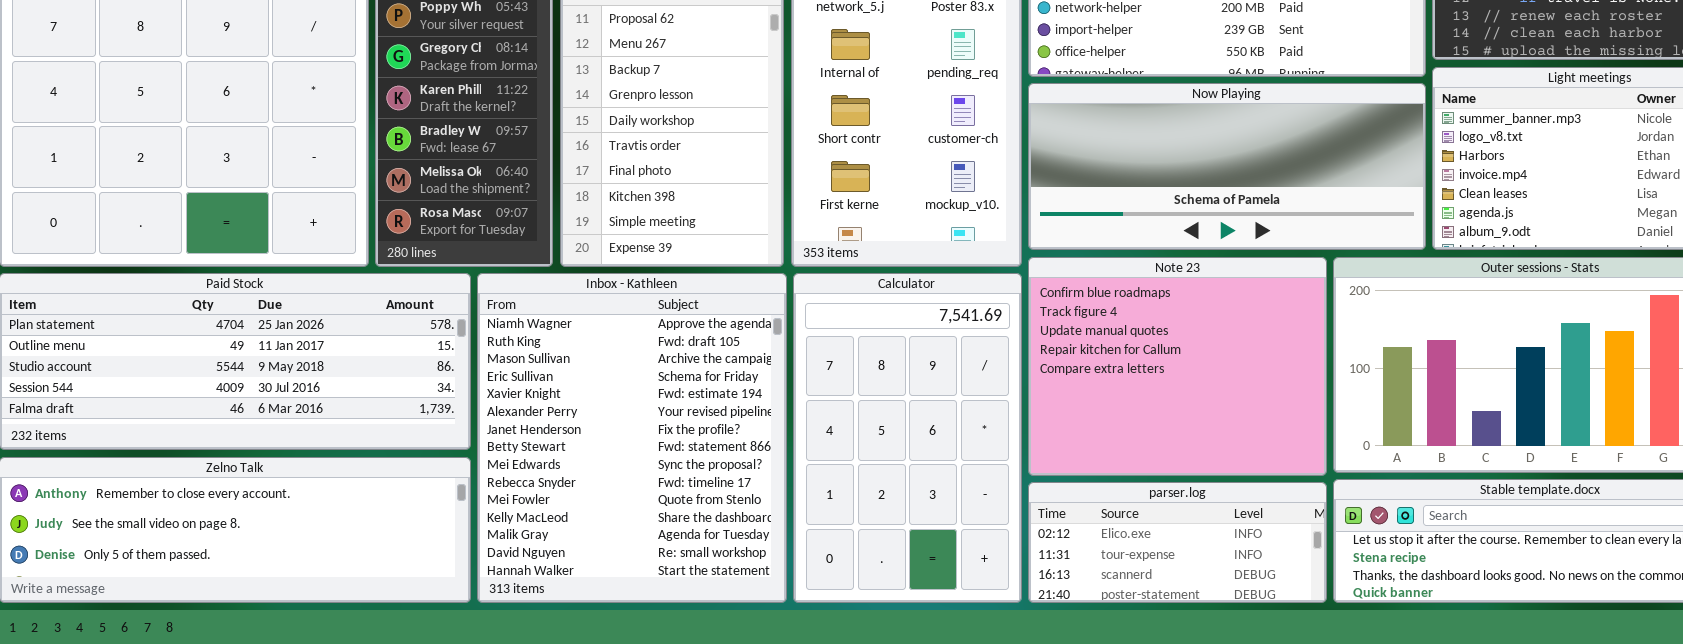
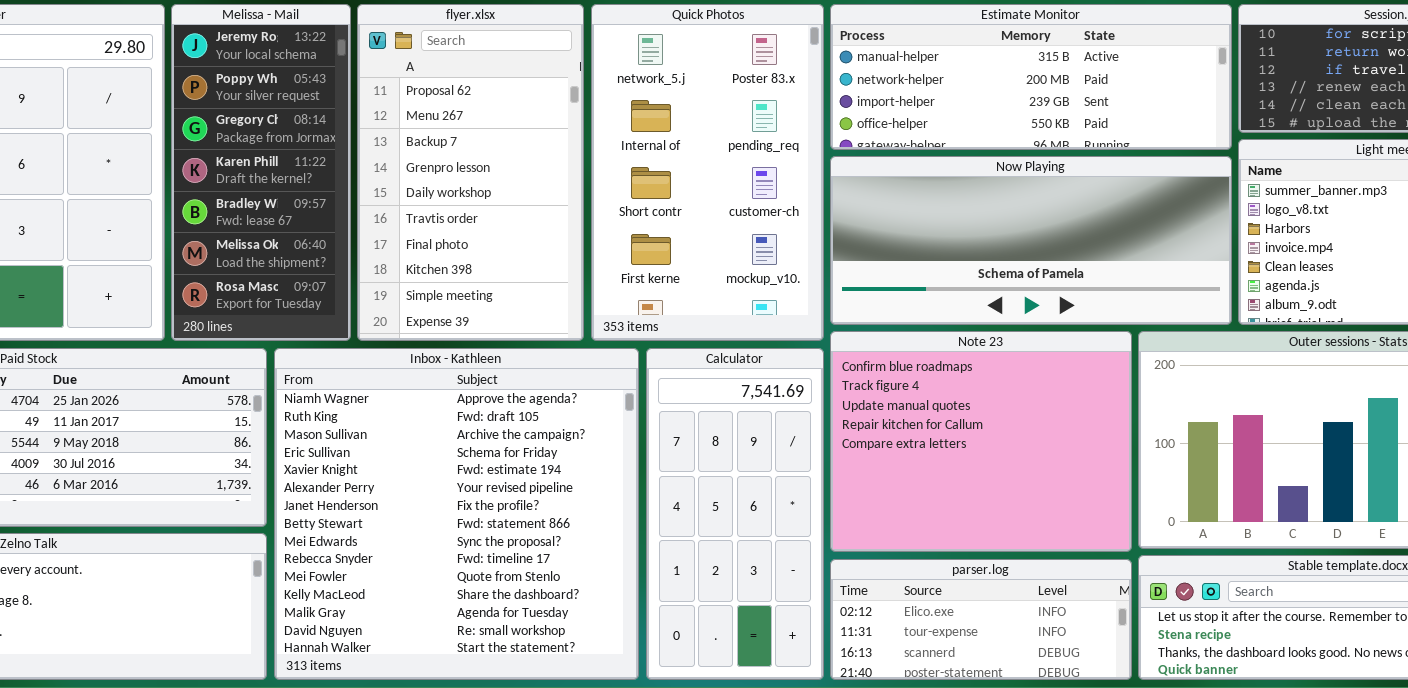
Inbox - Kathleen: [477,273,787,603] -> [274,348,639,680], resized
Calculator: [793,273,1022,603] -> [646,348,824,680], resized

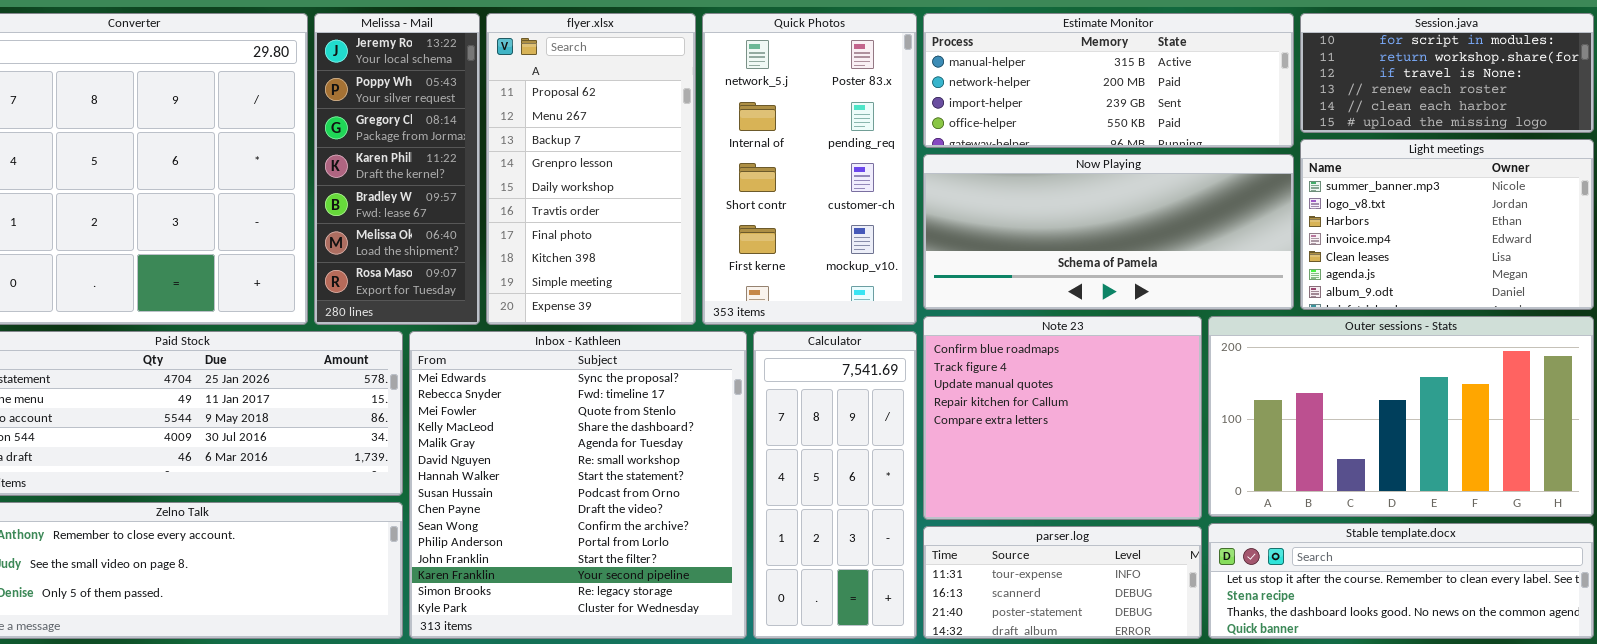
Inbox - Kathleen: [274,348,639,680] -> [409,331,747,639], scrolled down 8 rows
parser.log: [830,559,1132,680] -> [923,526,1202,639], scrolled down 1 row

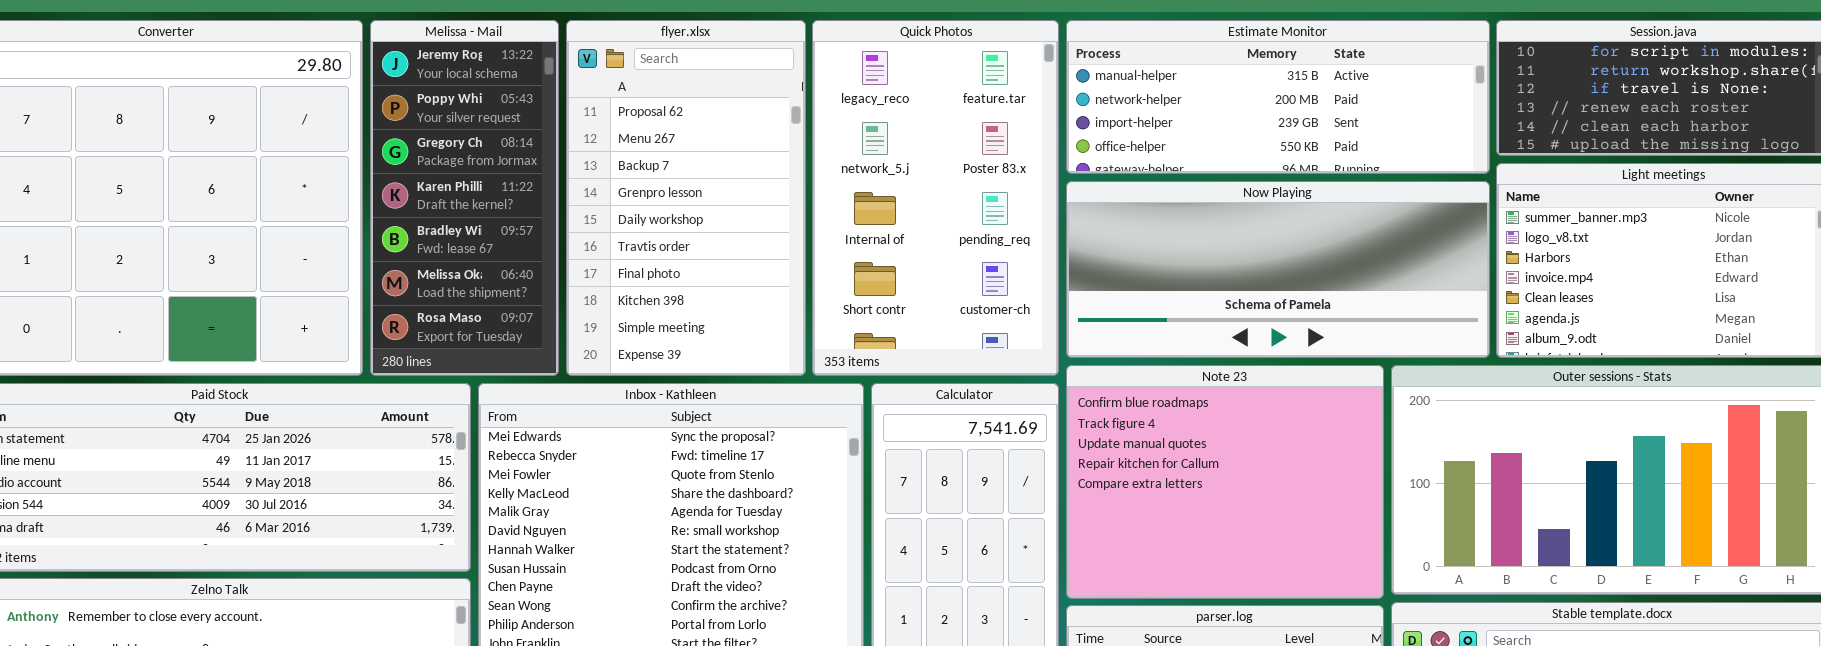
Quick Photos: [702,13,917,325] -> [812,20,1059,376], scrolled up 1 row

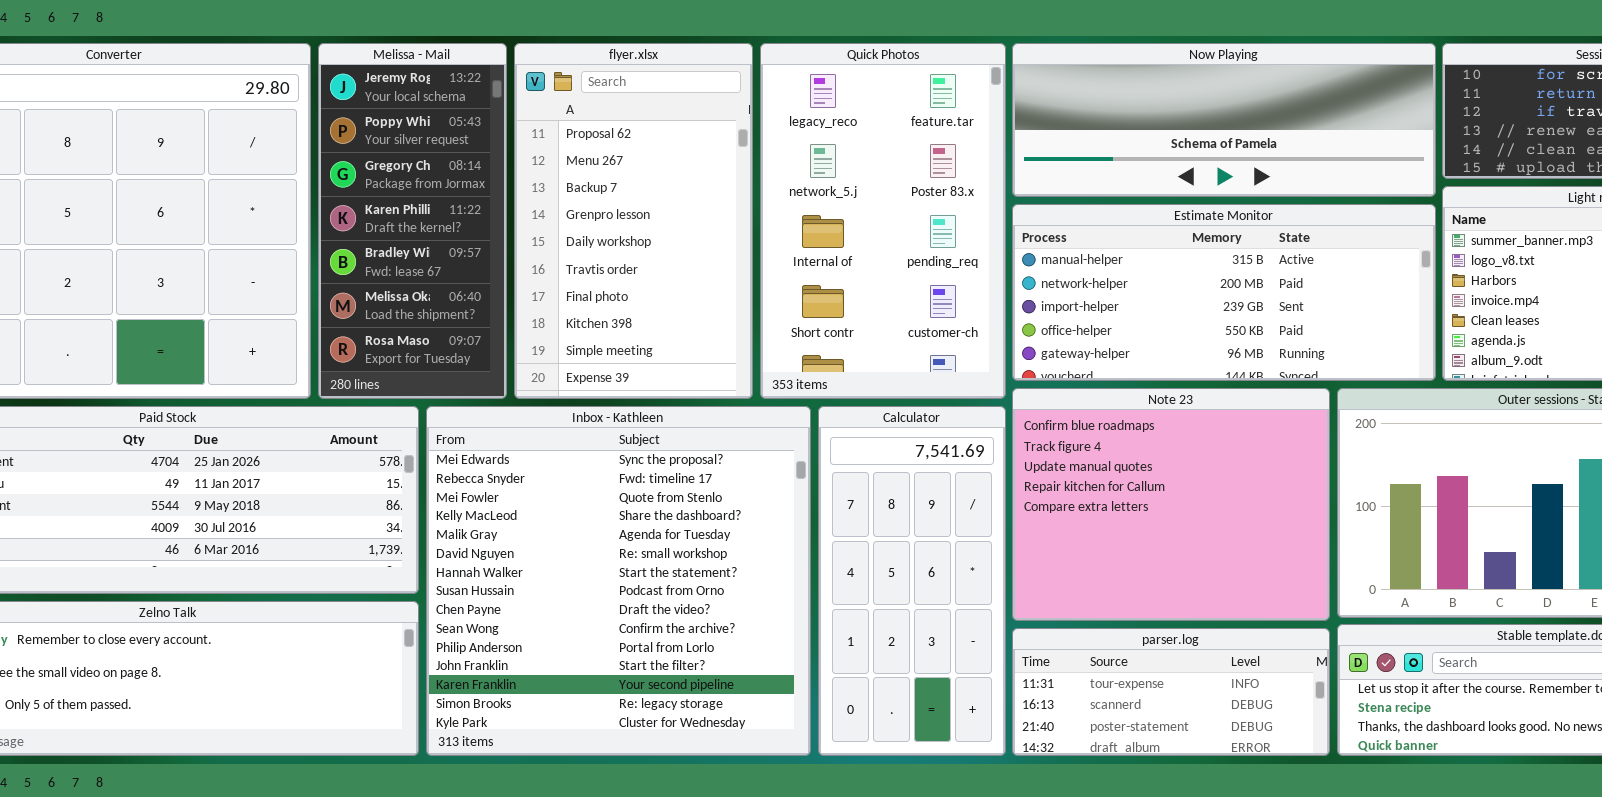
Estimate Monitor: [1066,20,1490,174] -> [1012,204,1436,381], moved, resized
Now Playing: [1066,181,1490,358] -> [1012,43,1436,197], moved, resized

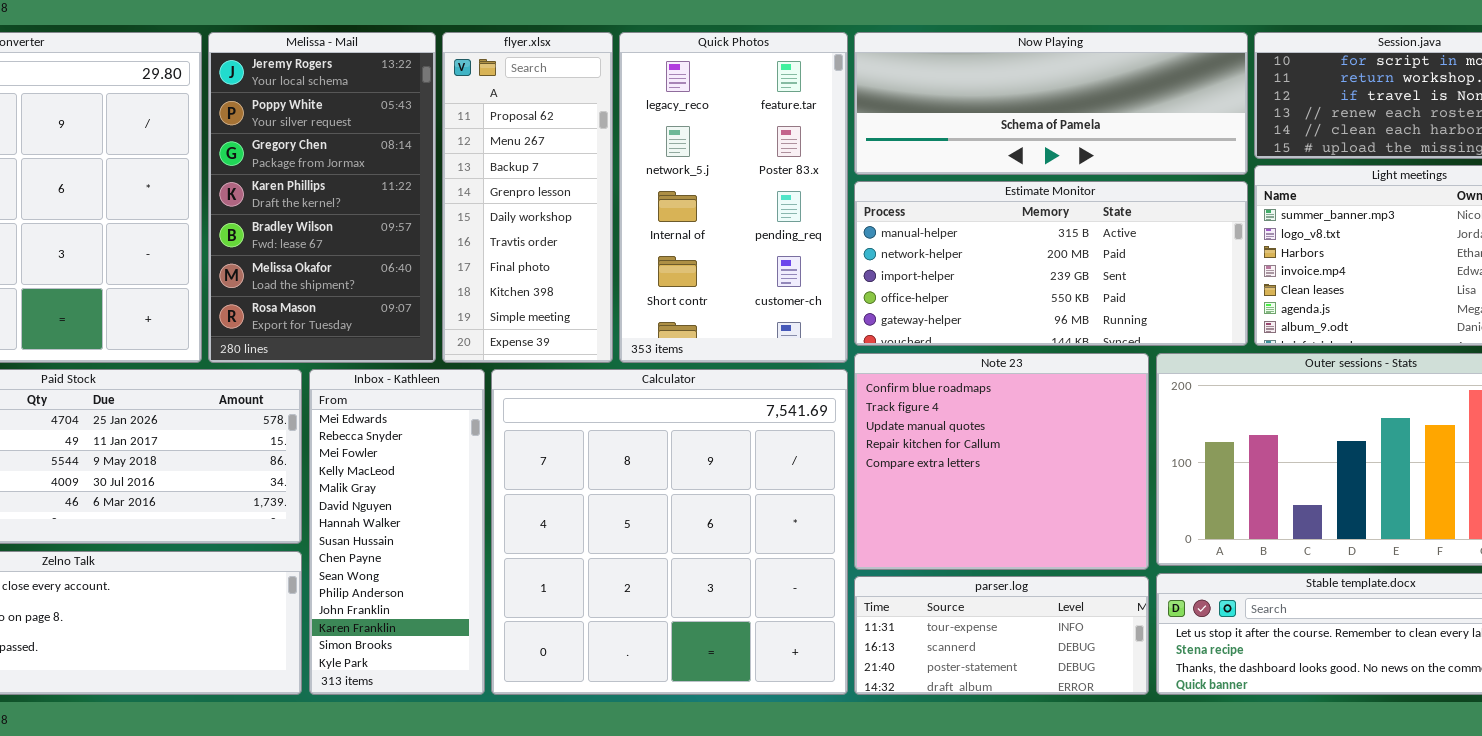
Melissa - Mail: [318,43,507,399] -> [208,32,436,363], resized
flyer.xlsx: [514,43,753,399] -> [442,32,613,363], resized
Inbox - Kathleen: [426,406,811,756] -> [309,369,485,695], resized
Calculator: [818,406,1006,756] -> [491,369,848,695], resized

